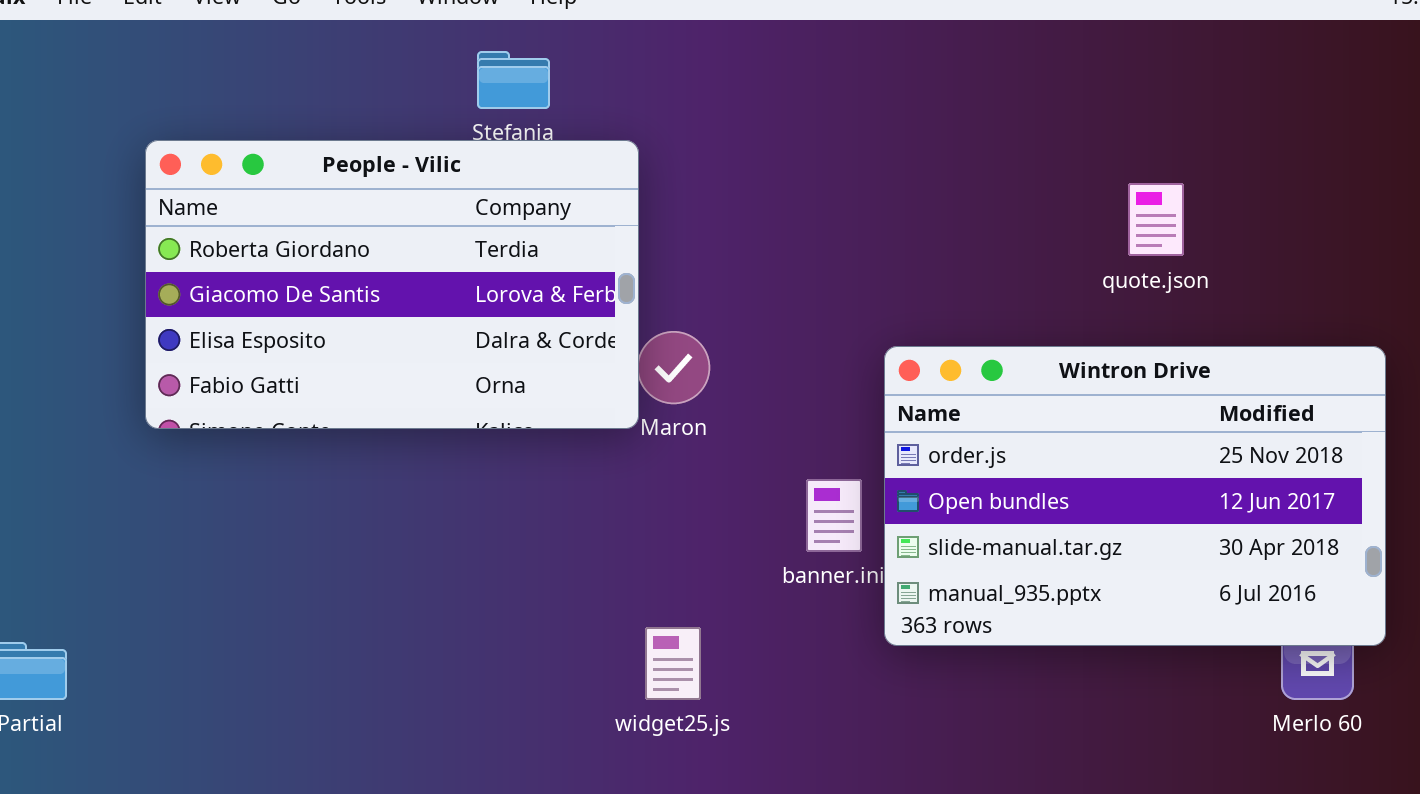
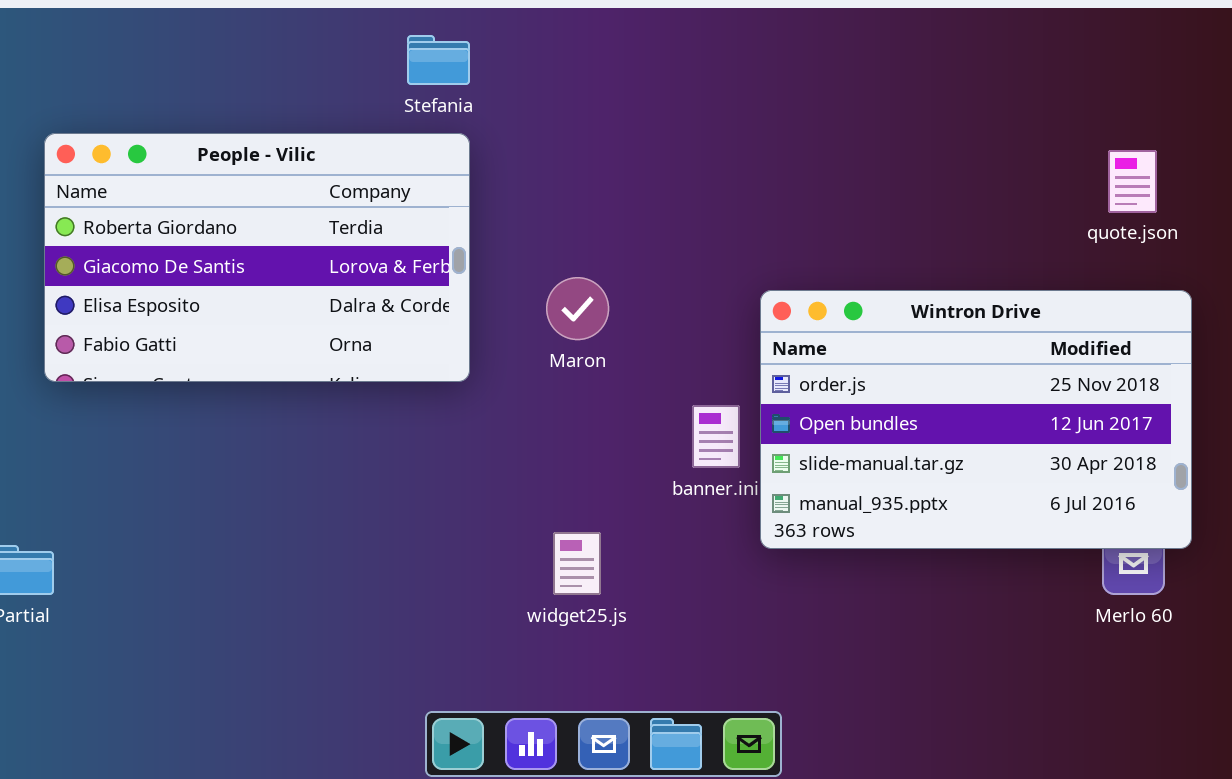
People - Vilic: [145,140,639,429] -> [44,133,470,382], moved
quote.json: [1128,183,1184,256] -> [1108,150,1157,213], moved

